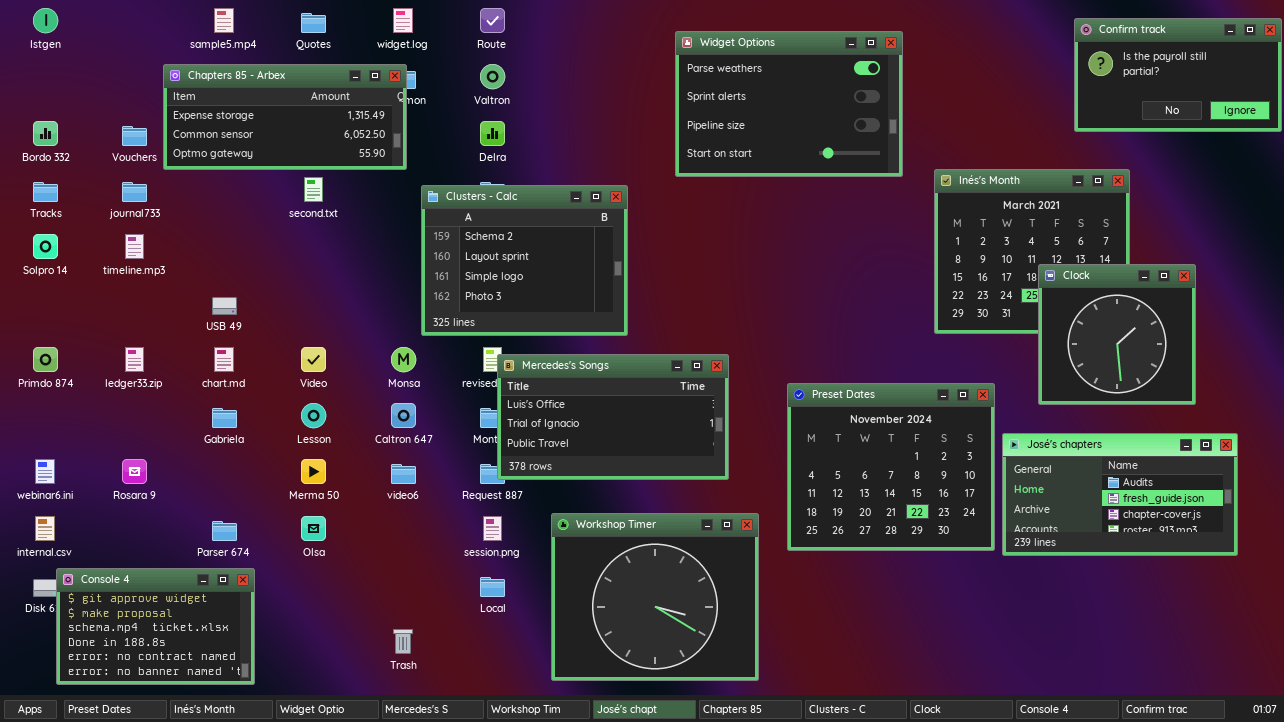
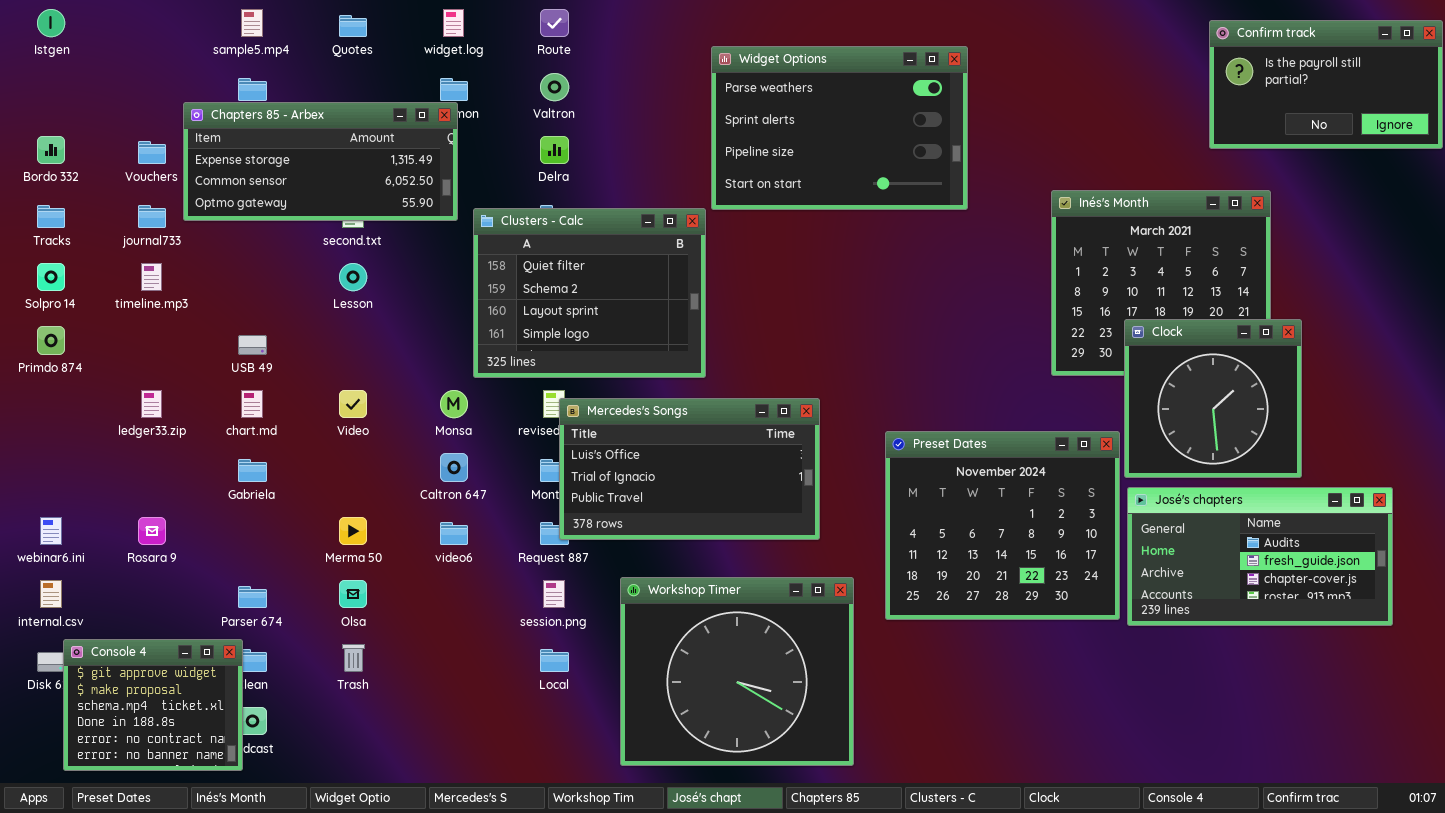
Widget Options: [675,31,903,177] -> [711,46,968,210], moved
Chapters 85 - Arbex: [163,64,407,170] -> [183,102,458,221], moved
Clusters - Calc: [421,185,628,336] -> [473,208,706,378], scrolled up 1 row
Clock: [1038,264,1196,405] -> [1124,319,1302,478], moved
Primdo 874: [33,347,58,372] -> [37,326,65,355], moved
Lesson: [301,403,326,428] -> [339,263,367,291], moved
Console 4: [56,568,255,685] -> [63,639,243,771], resized
Trash: [393,629,413,654] -> [342,644,365,672], moved

